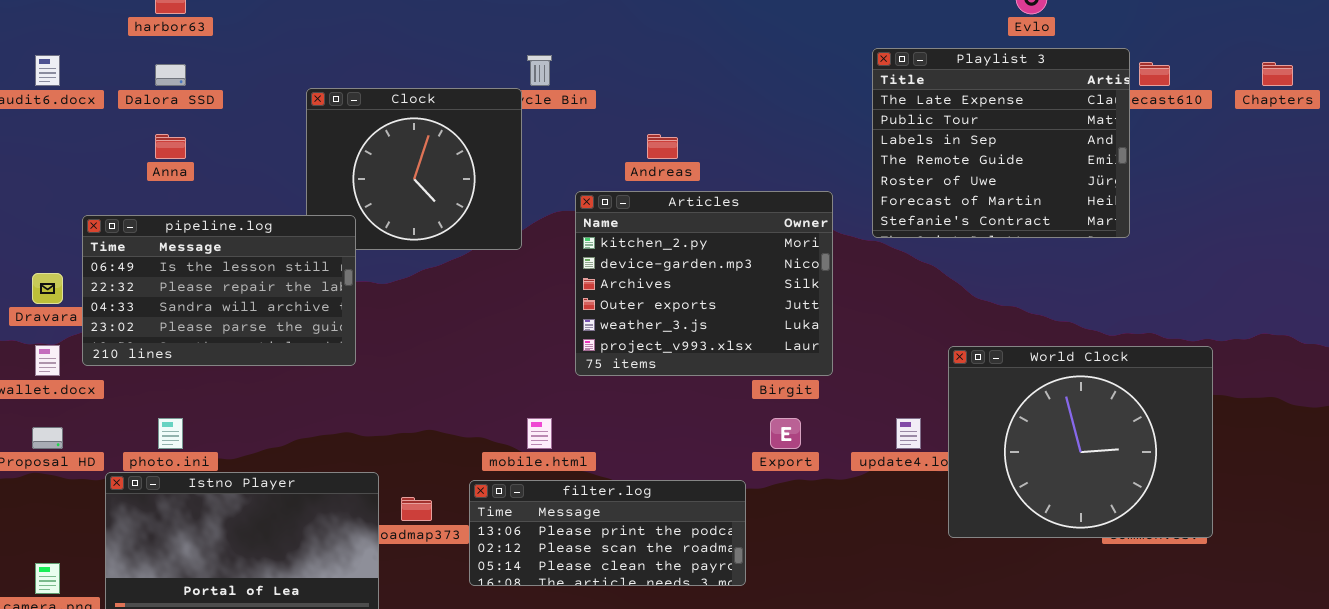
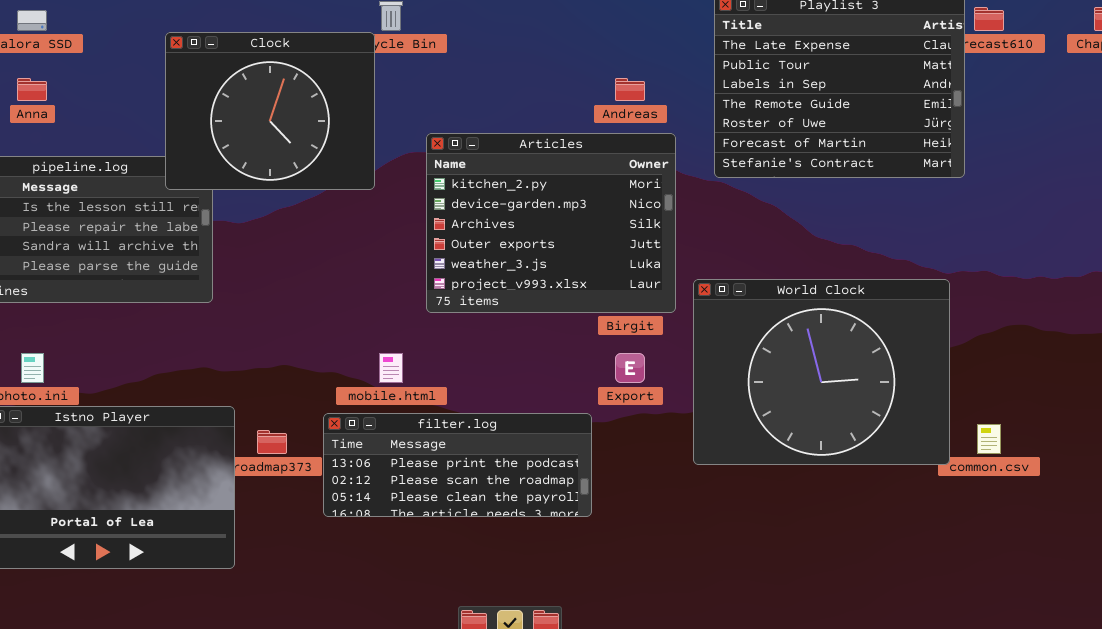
Clock: [306,88,522,250] -> [165,32,375,190], raised
Andreas: [647,134,678,159] -> [615,78,645,101], moved
World Clock: [948,346,1213,538] -> [693,279,950,465], moved

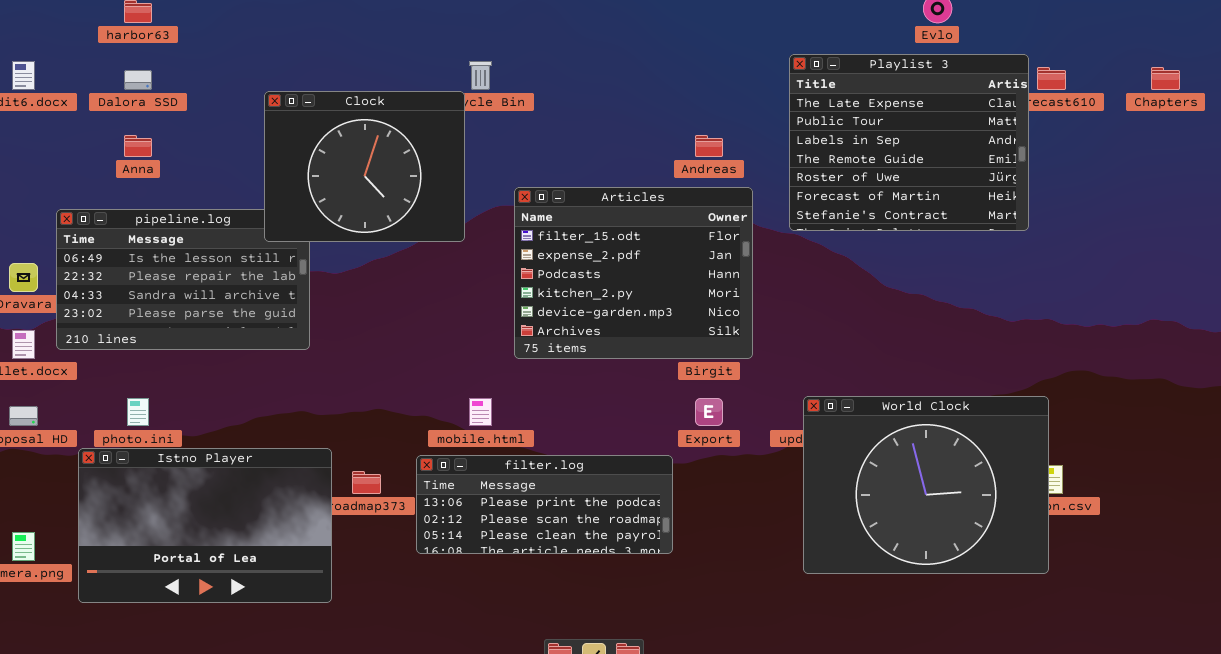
Articles: [426,133,676,313] -> [514,187,753,359], scrolled up 3 rows
World Clock: [693,279,950,465] -> [803,396,1049,574], moved

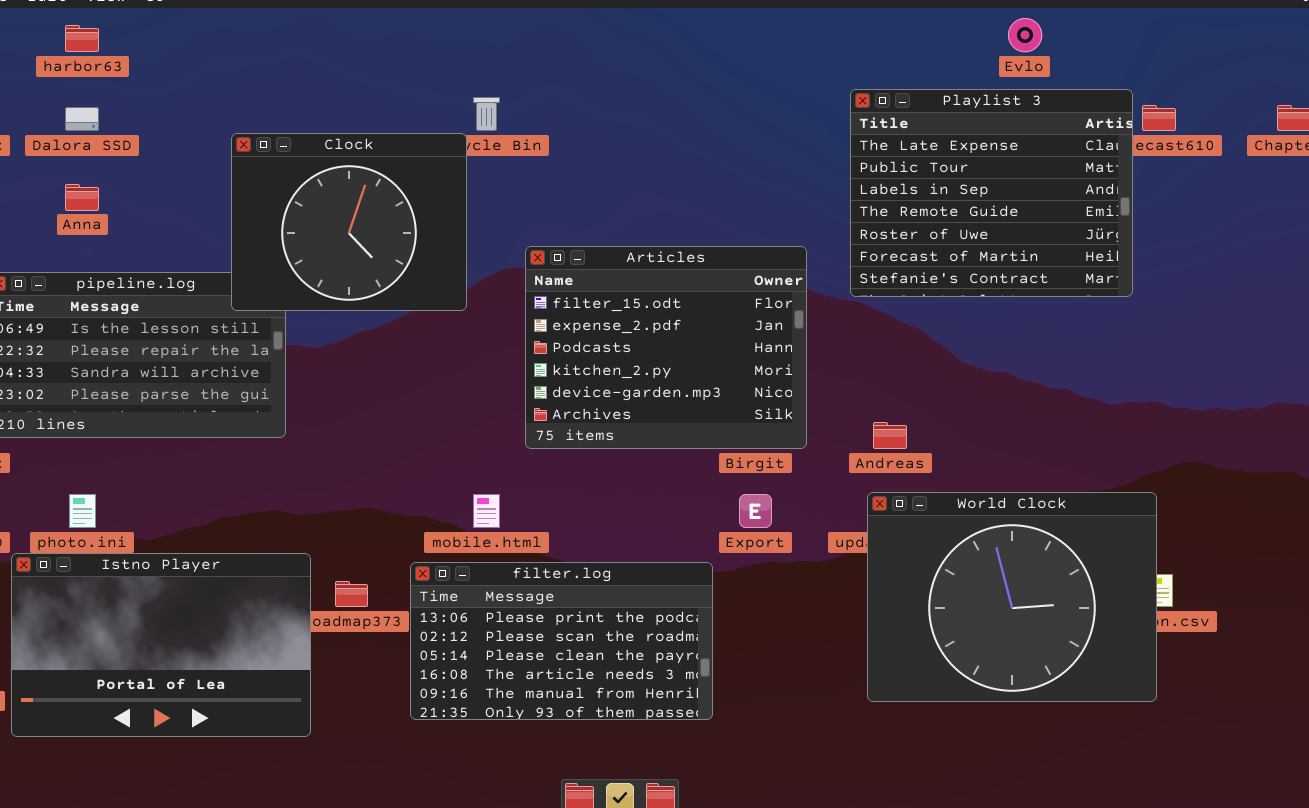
Andreas: [695,135,723,157] -> [873,422,907,449], moved
filter.log: [416,455,673,554] -> [410,562,713,720], resized

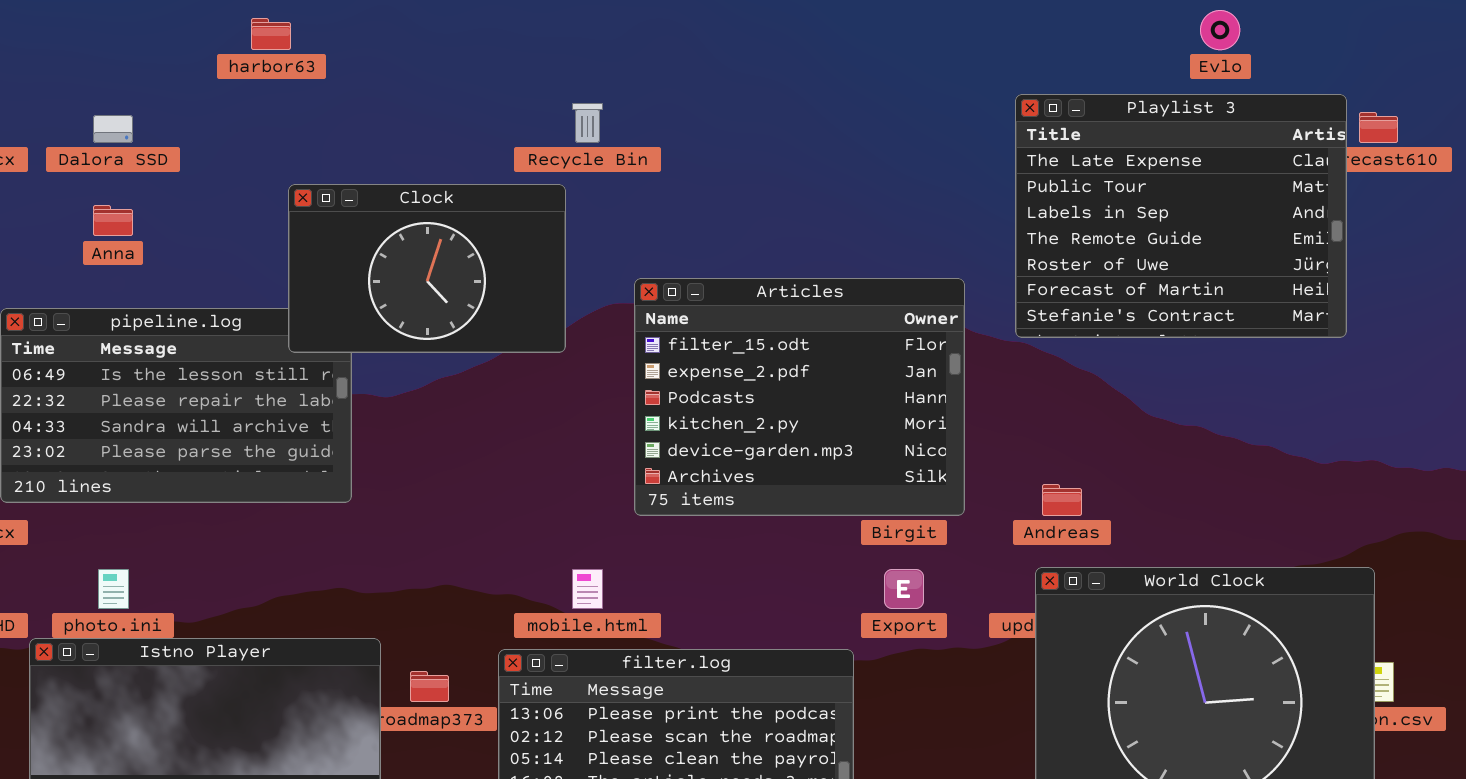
harbor63: [65,25,99,52] -> [251,18,291,50], moved
Clock: [231,133,467,311] -> [288,184,566,353], resized

